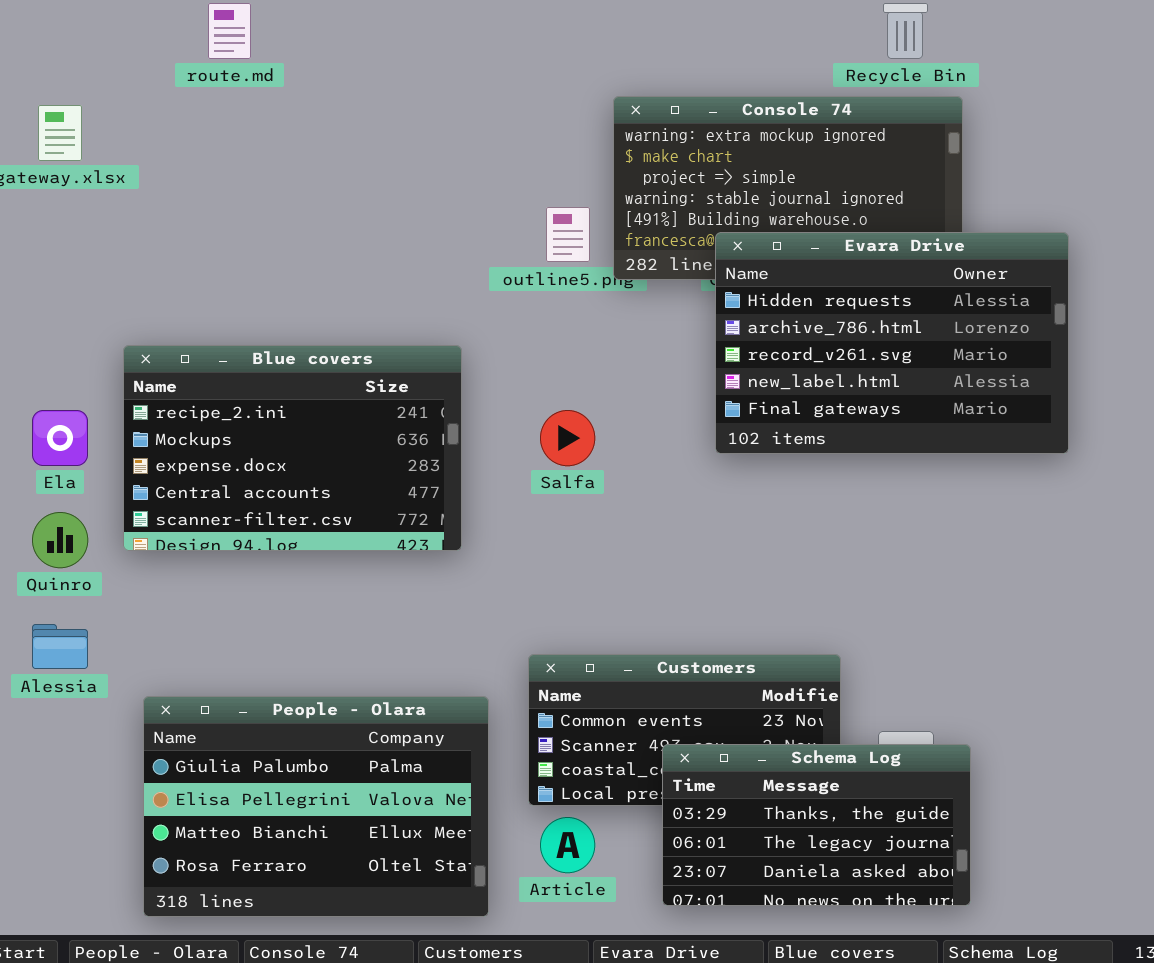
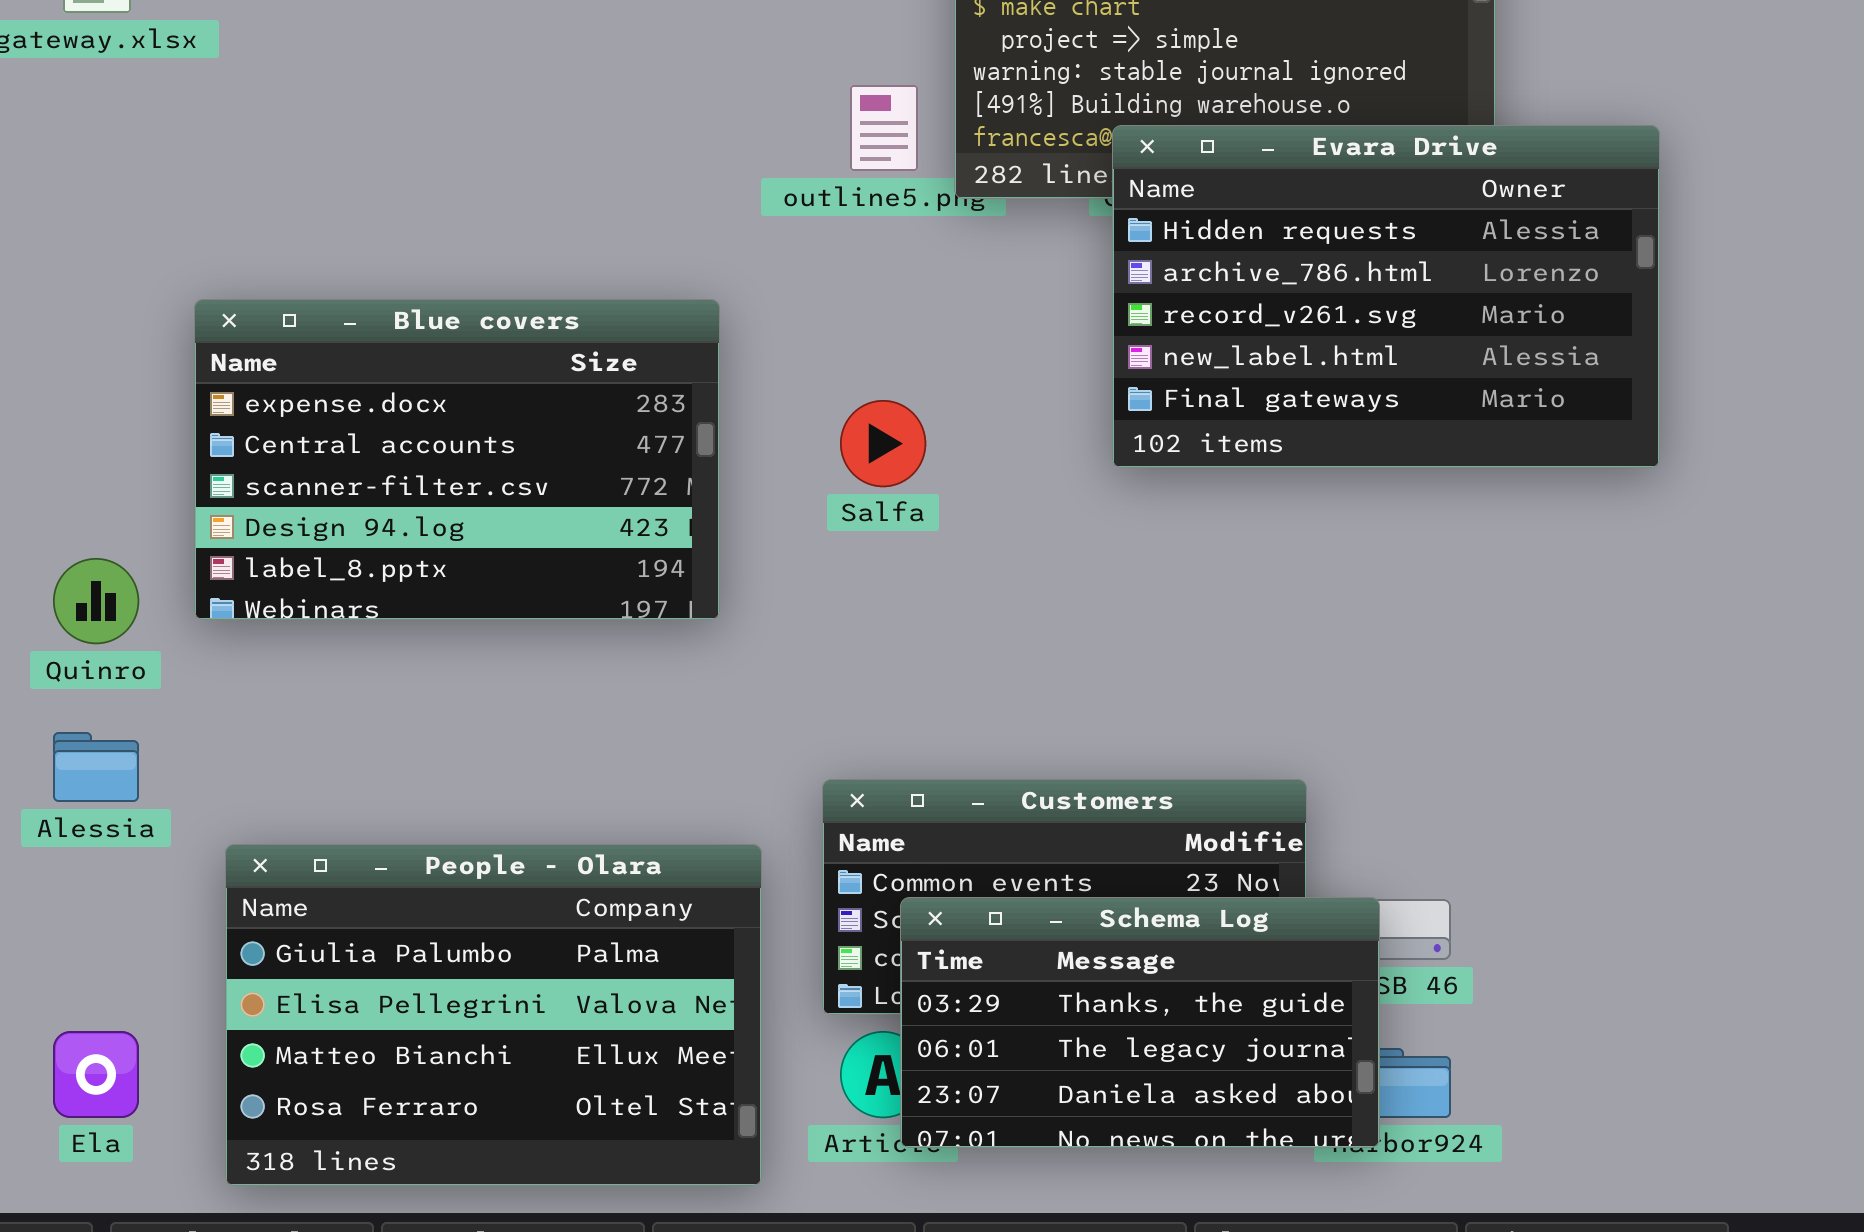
Blue covers: [123,345,462,551] -> [194,299,720,620], scrolled down 2 rows
Ela: [32,410,88,466] -> [53,1031,139,1118], moved
Schema Log: [662,744,971,906] -> [900,897,1380,1148], moved

